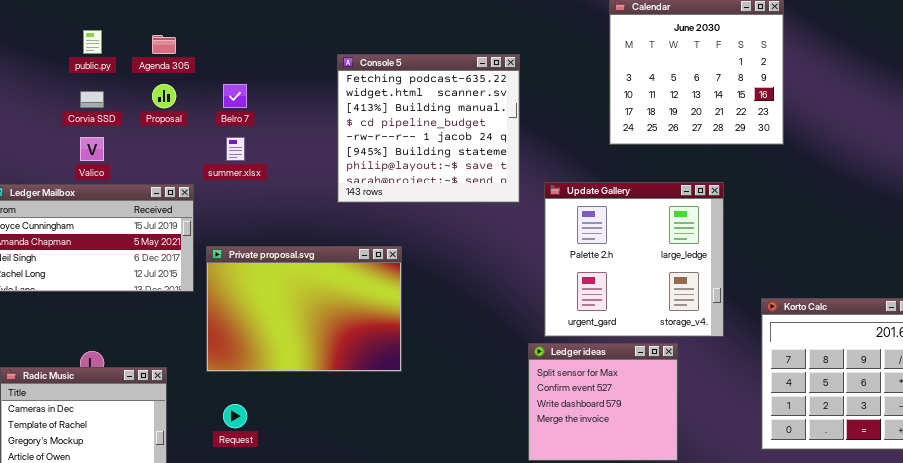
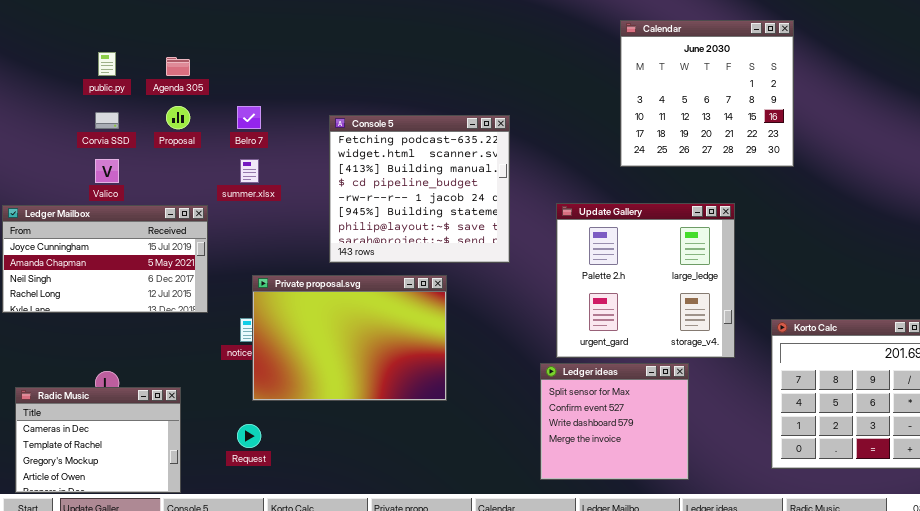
Console 5: [337,54,520,203] -> [329,115,510,263], moved
Private proposal.svg: [206,246,402,372] -> [252,275,447,401], moved

